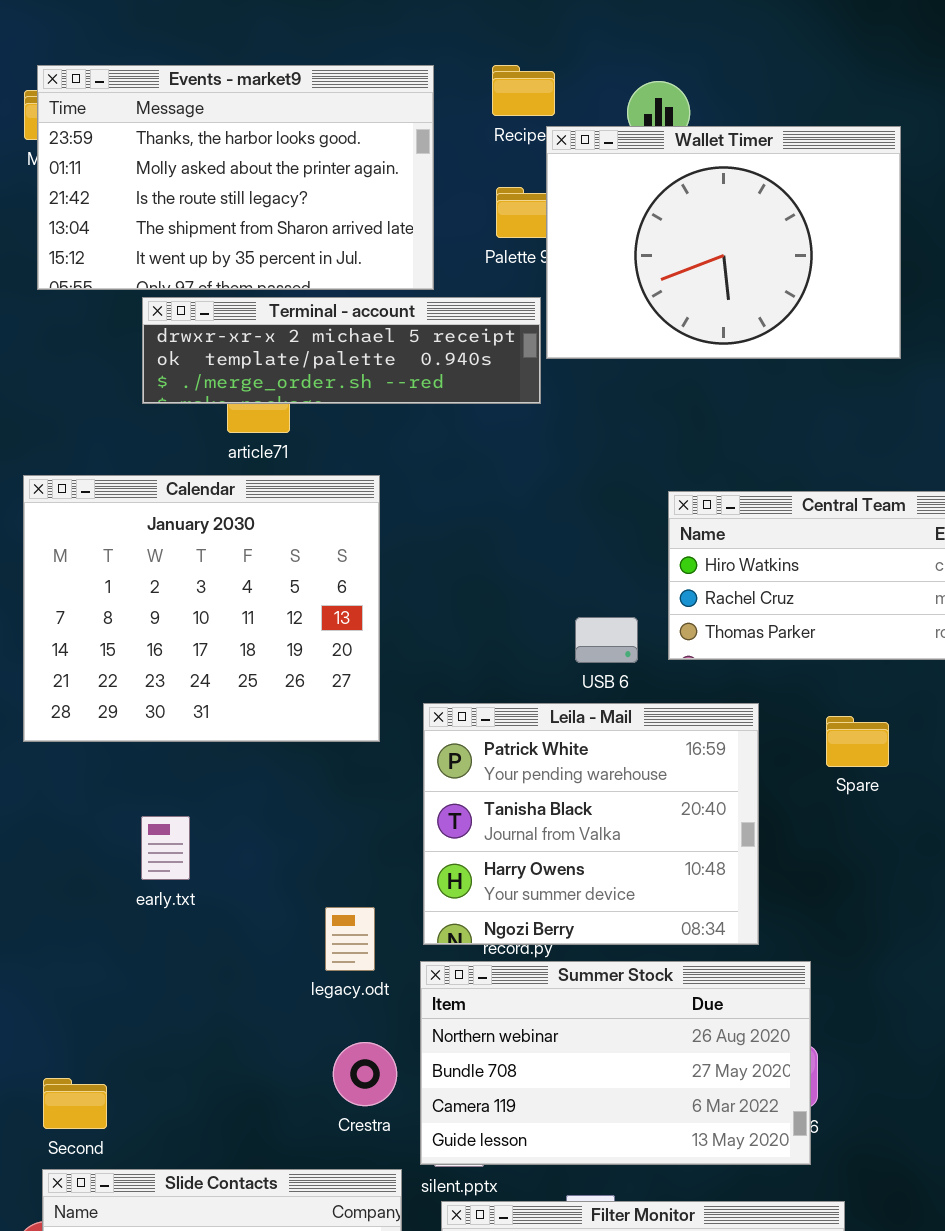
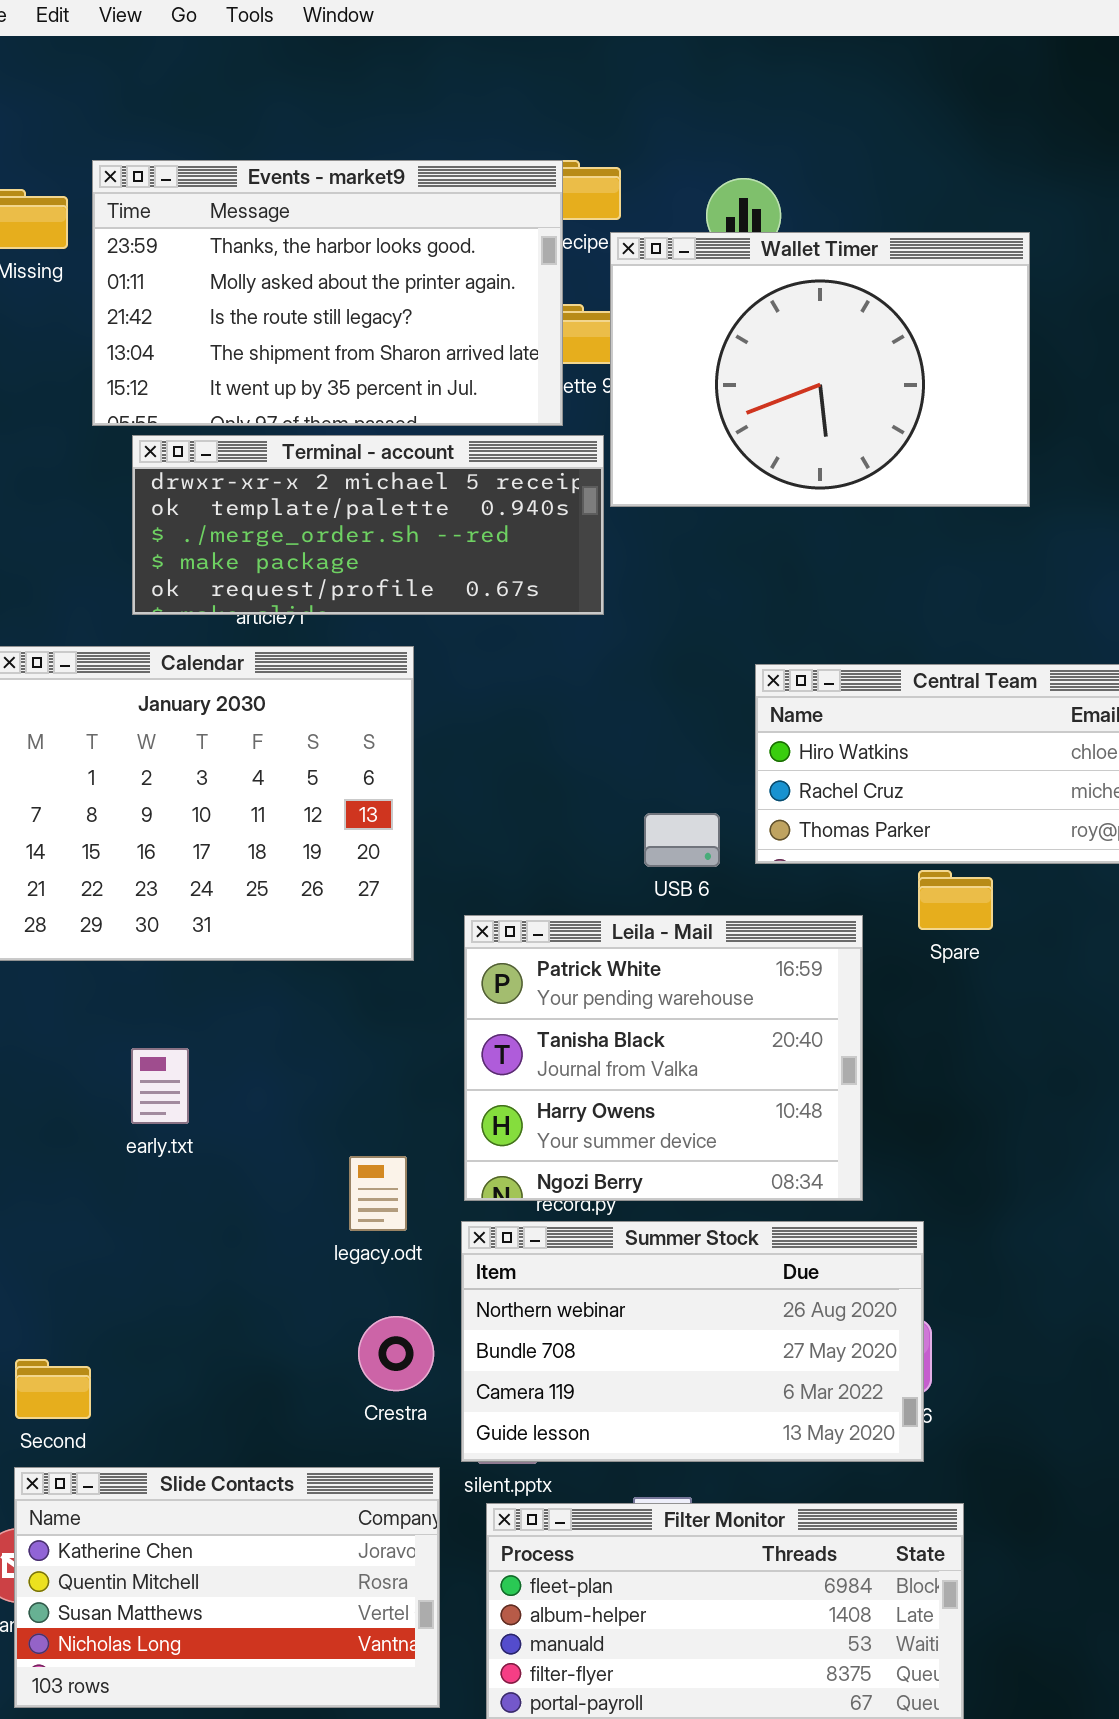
Events - market9: [37,65,434,290] -> [92,160,563,426], moved
Terminal - account: [142,297,541,404] -> [132,435,604,615], resized
Spare: [826,716,889,767] -> [918,870,993,930], moved

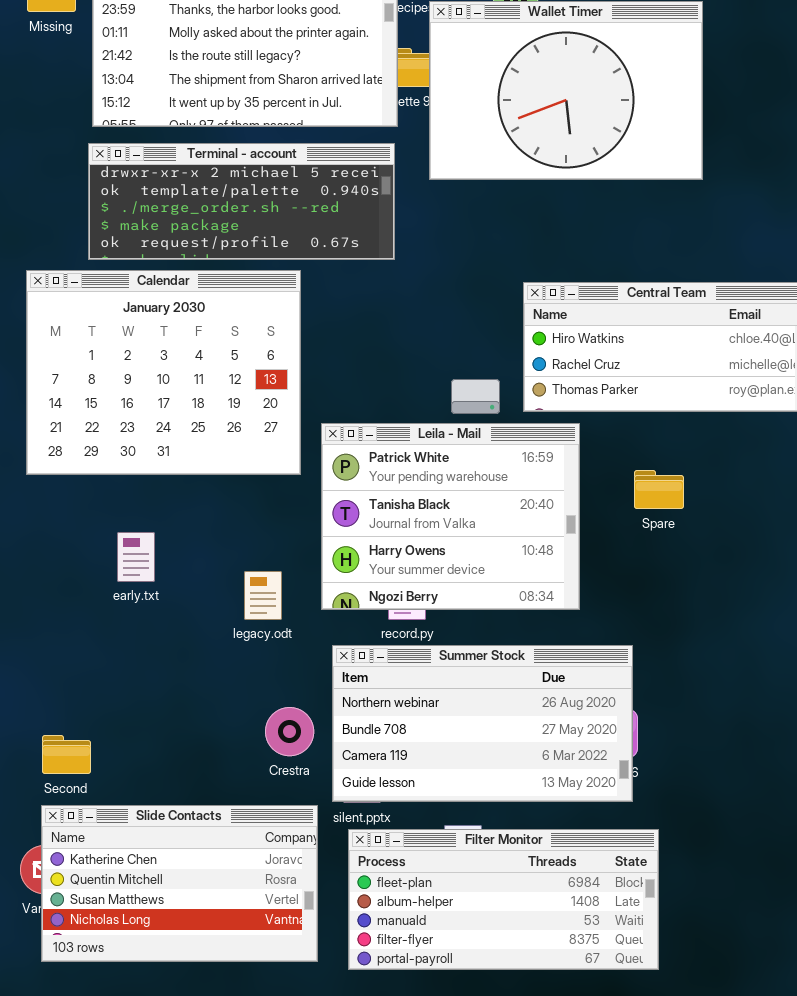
Terminal - account: [132,435,604,615] -> [88,143,395,260], moved
Spare: [918,870,993,930] -> [634,470,684,509], moved
Leila - Mail: [464,915,863,1201] -> [321,423,580,610], moved
legacy.odt: [349,1156,407,1231] -> [244,571,282,620], moved

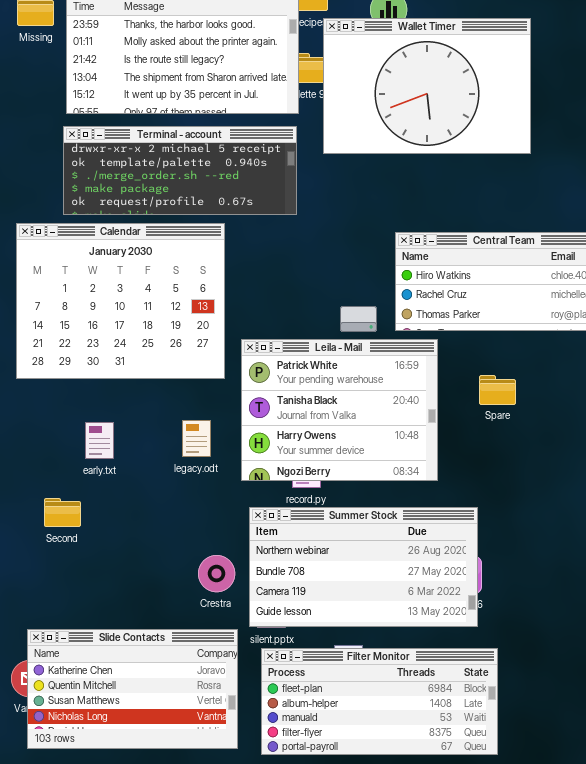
legacy.odt: [244,571,282,620] -> [182,420,211,457], moved
Second: [42,735,91,774] -> [44,498,81,527], moved

